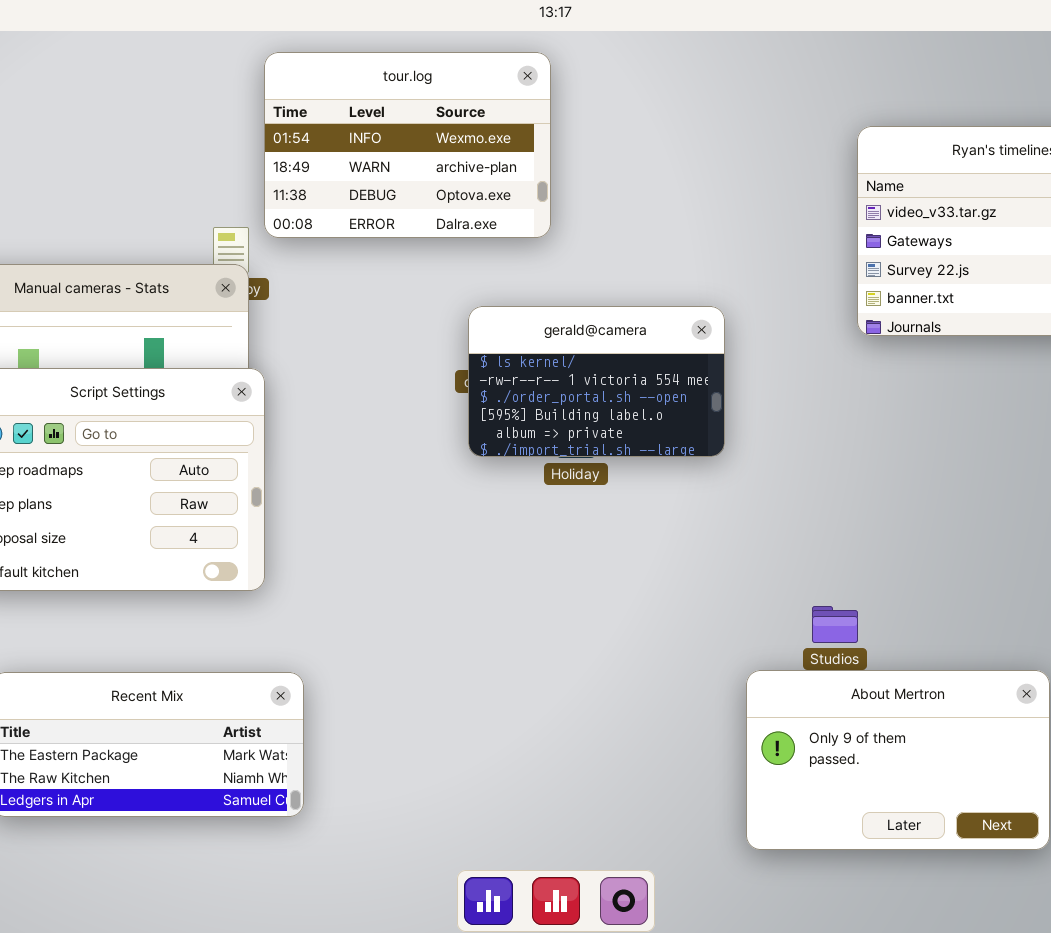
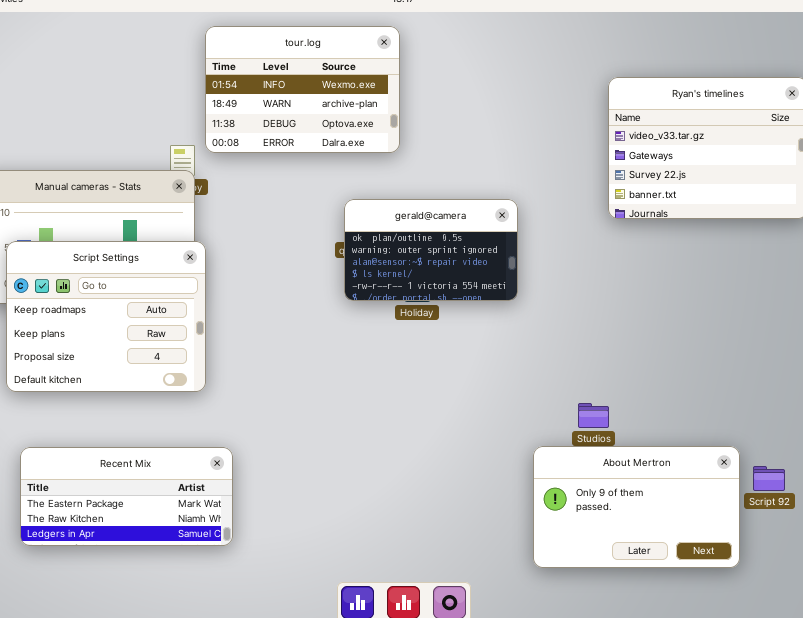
gerald@camera: [468,306,725,457] -> [344,199,518,301], scrolled up 3 rows

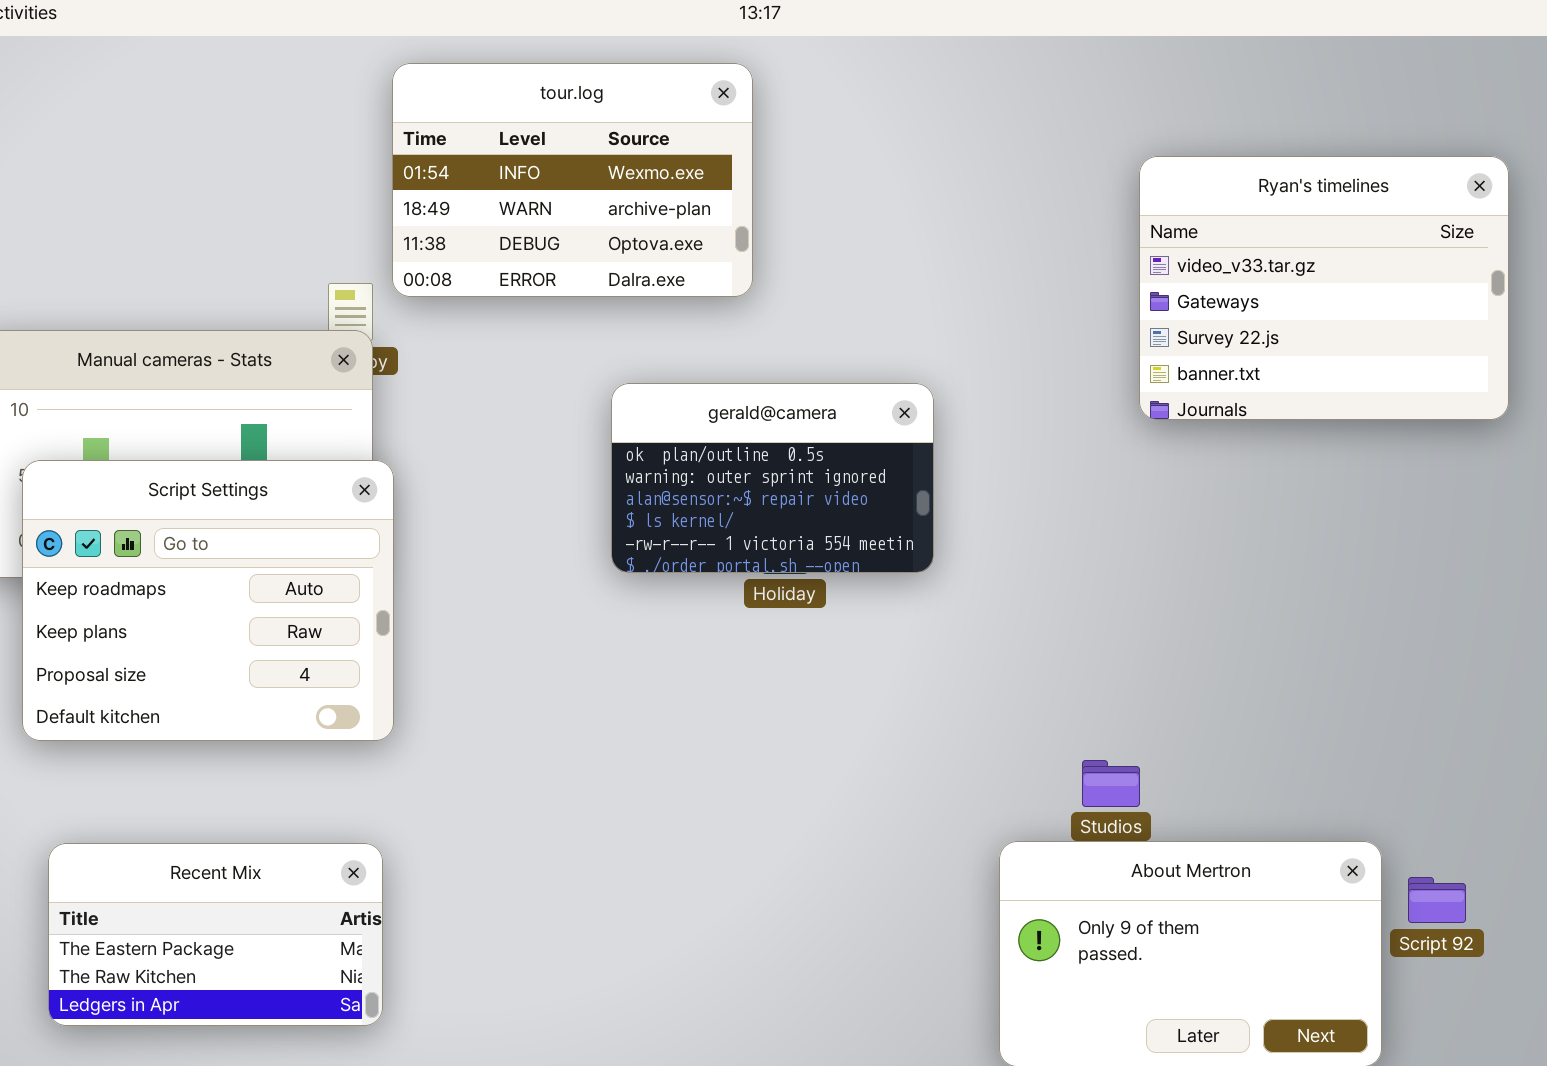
gerald@camera: [344,199,518,301] -> [611,383,934,573], moved
Recent Mix: [20,447,233,546] -> [48,843,383,1026], resized

